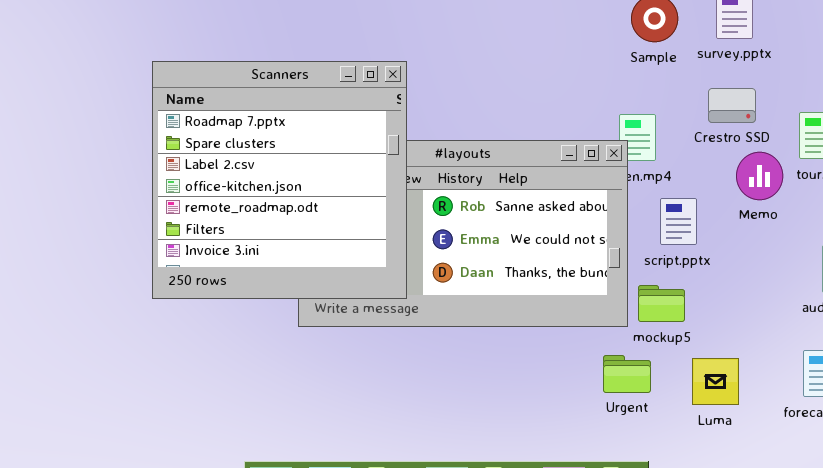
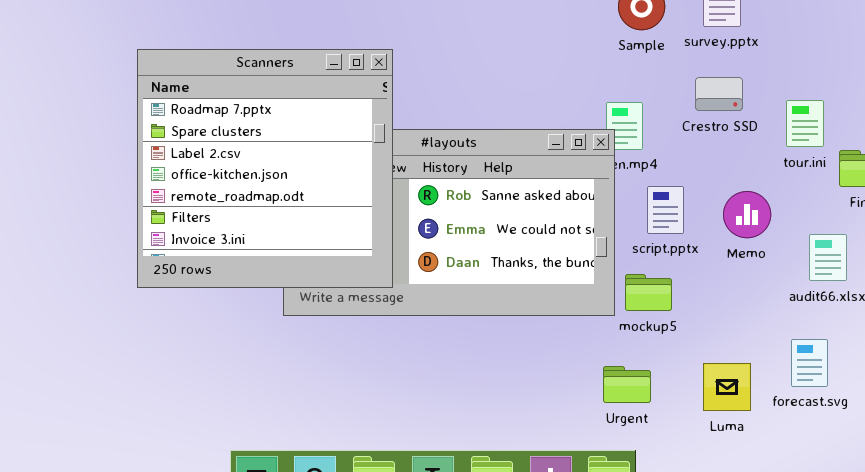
Memo: [736,152,783,200] -> [723,191,771,238], moved
Urgent: [603,355,651,393] -> [603,366,651,403], moved
Luma: [692,358,739,405] -> [703,363,751,411], moved

